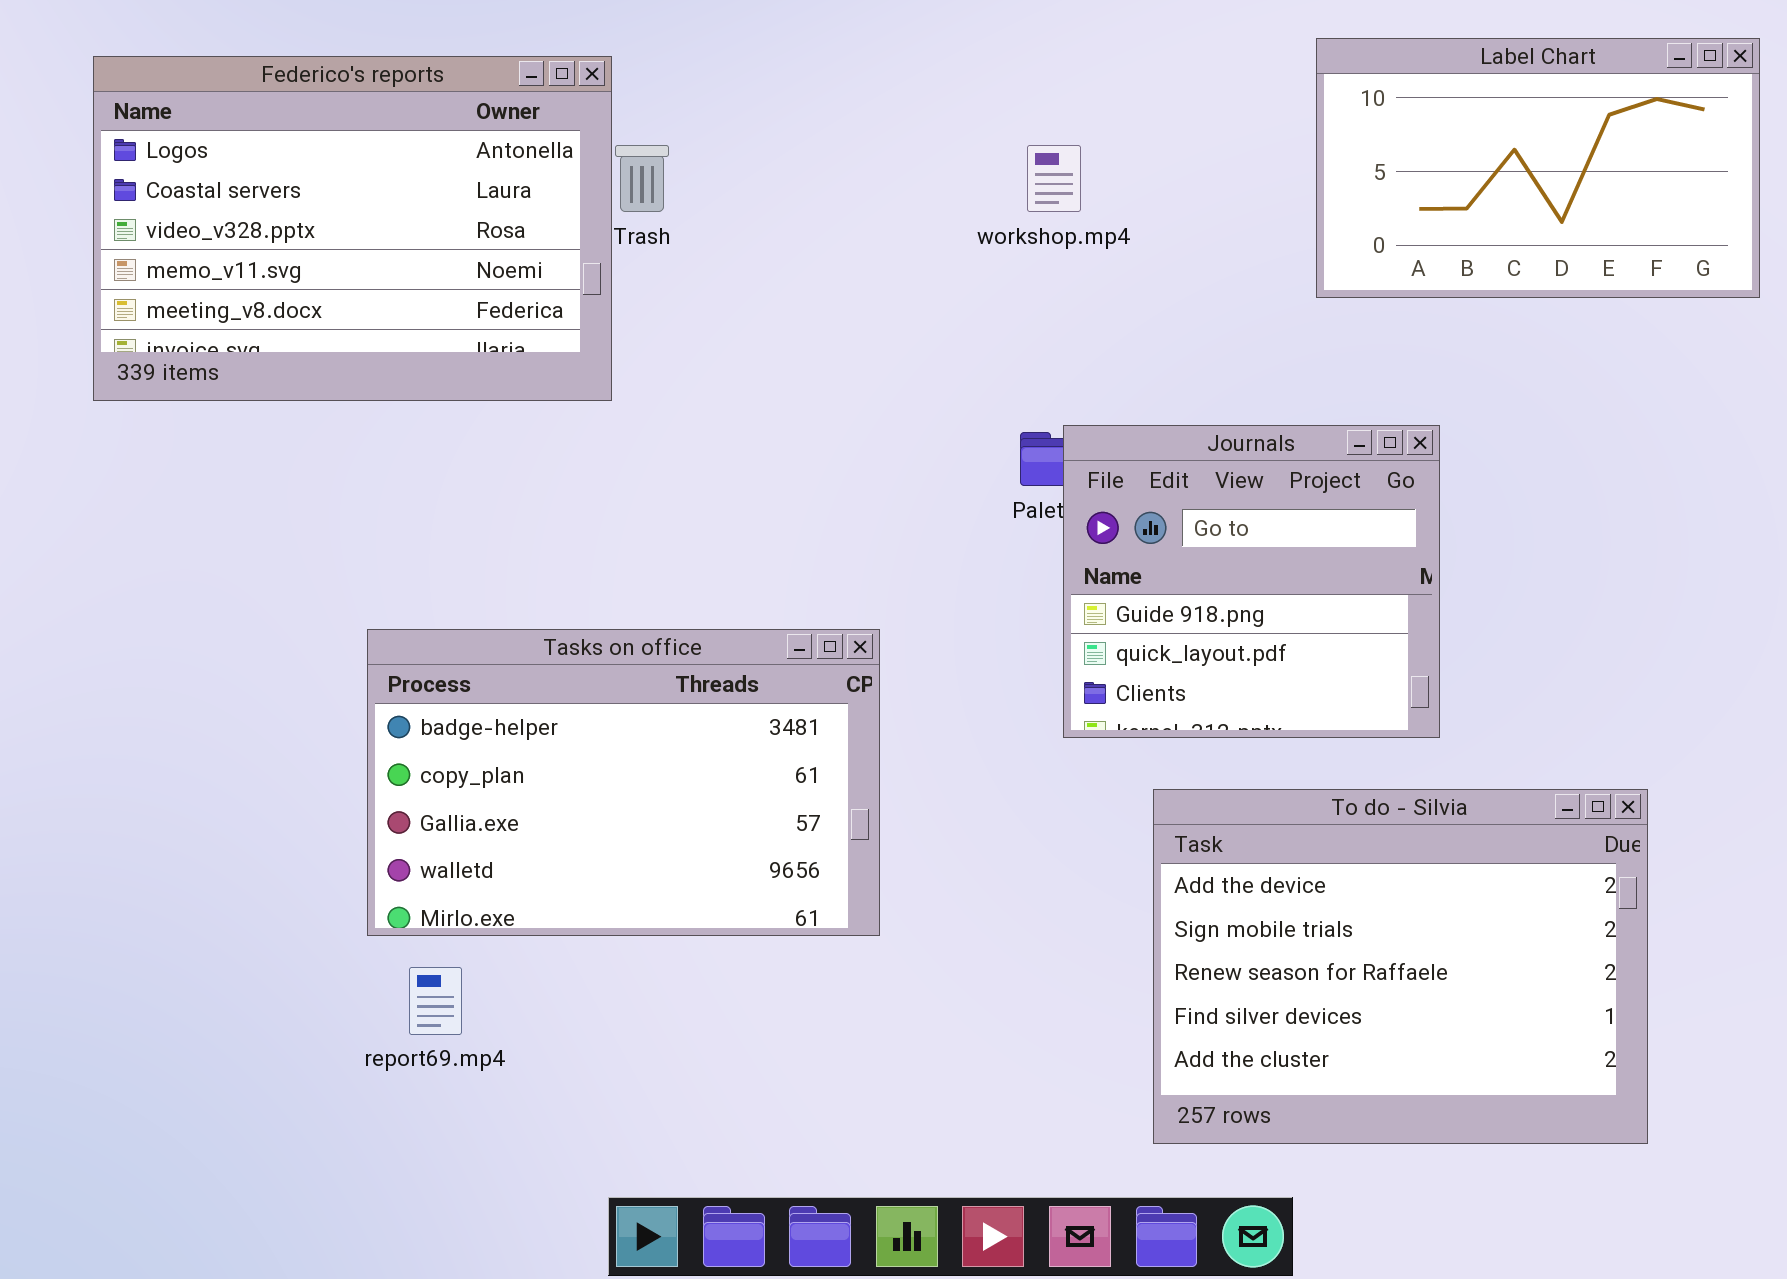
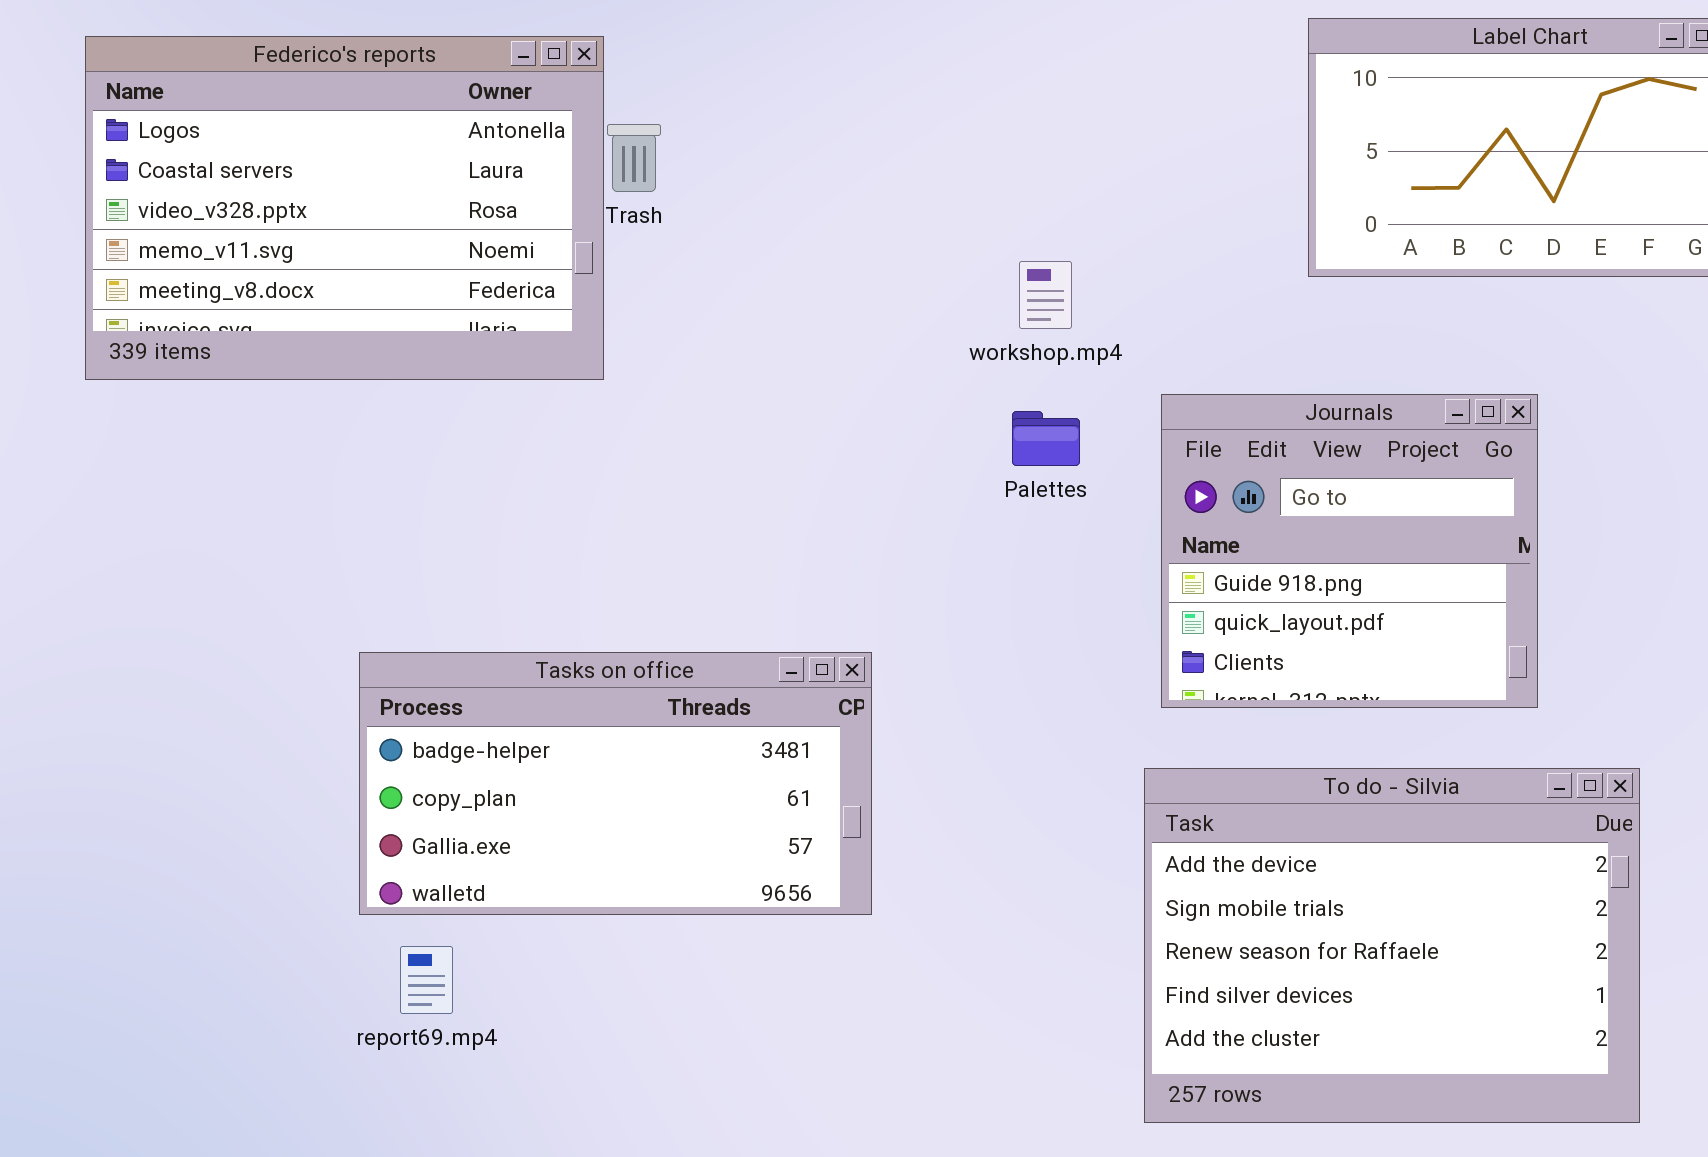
workshop.mp4: [1027,145,1081,212] -> [1019,261,1072,329], moved
Journals: [1063,425,1440,738] -> [1161,394,1538,708], moved
Tasks on office: [367,629,880,936] -> [359,652,872,915], resized

